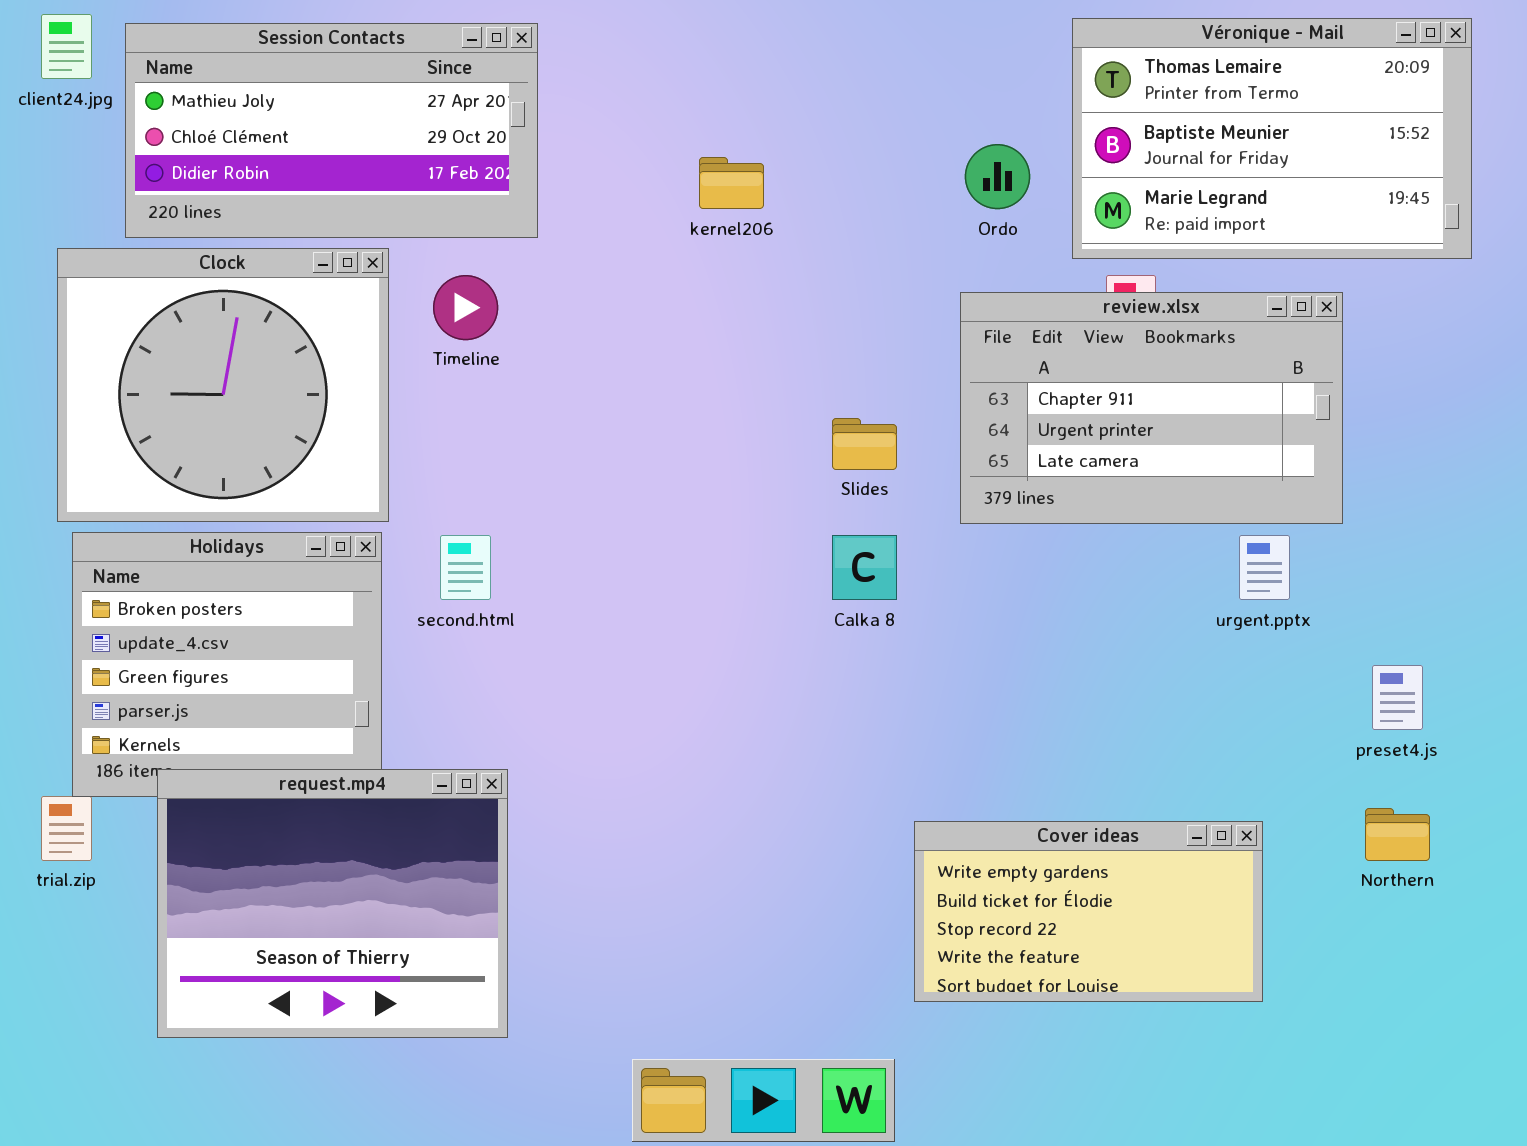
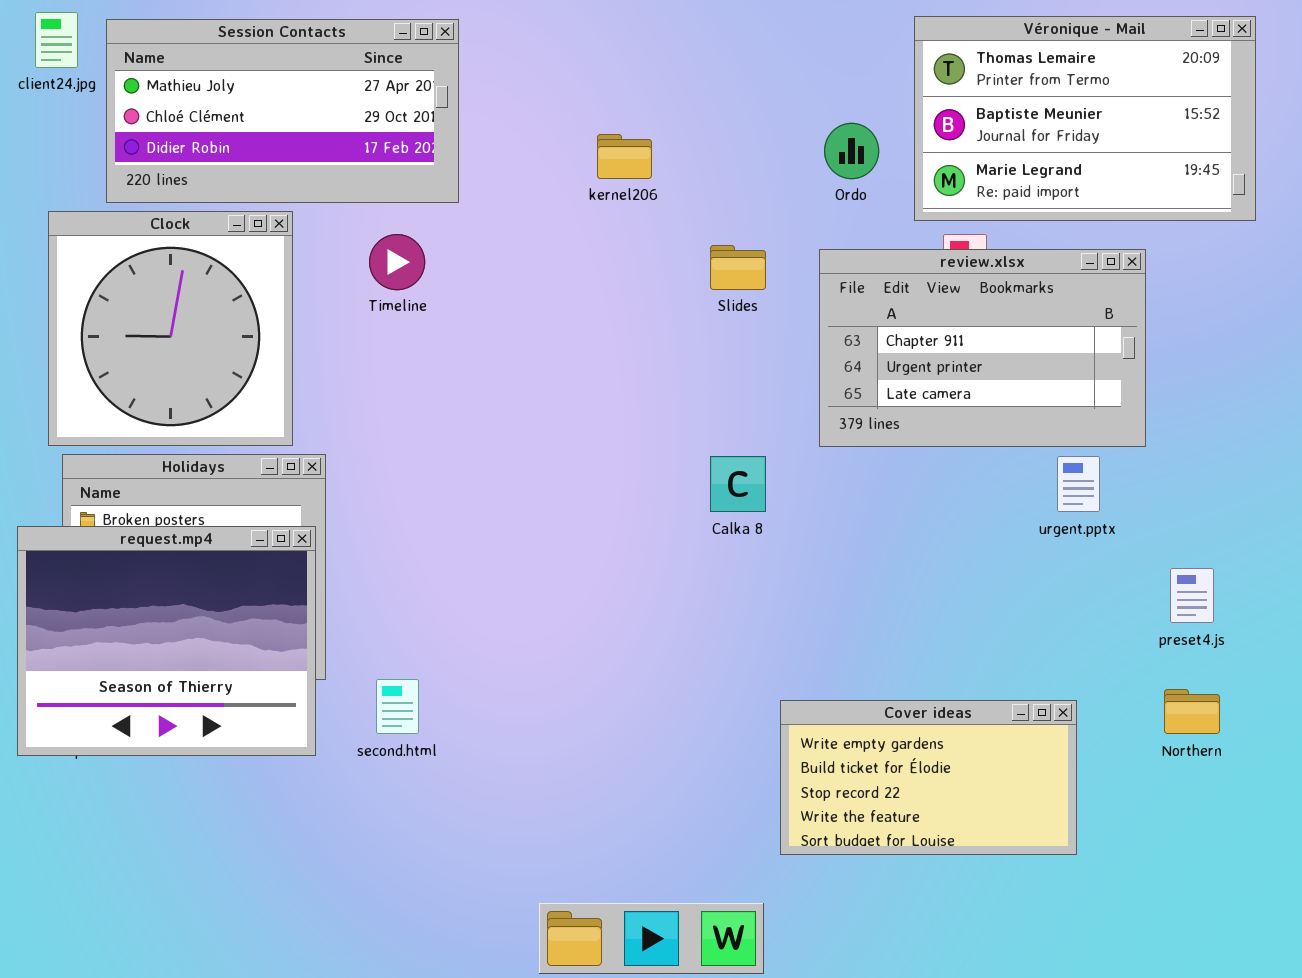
Clock: [57,248,389,522] -> [48,211,293,446], resized
Slides: [832,418,897,470] -> [710,245,766,290], moved
second.html: [440,535,491,600] -> [376,679,419,734], moved
request.mp4: [157,769,508,1038] -> [17,526,316,756], moved

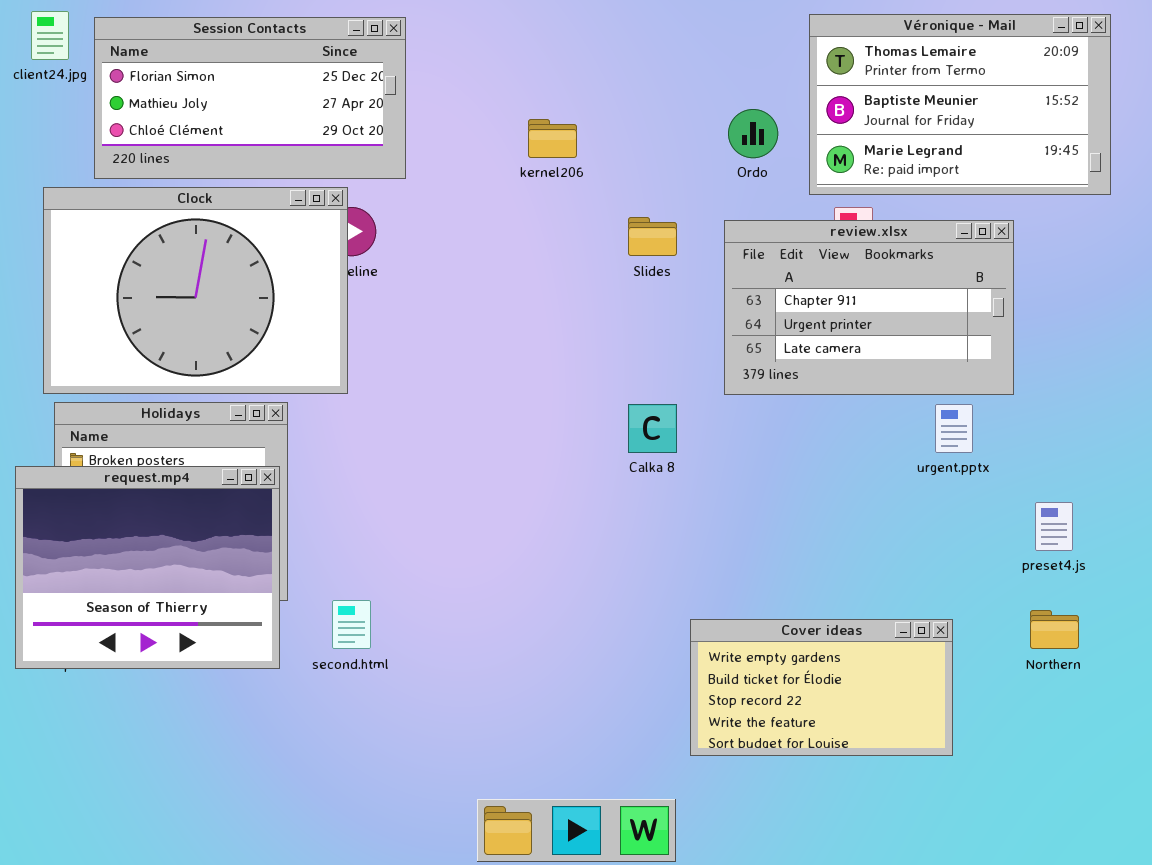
Session Contacts: [106,19,459,203] -> [94,17,406,179], scrolled up 1 row
Clock: [48,211,293,446] -> [43,187,348,394], resized

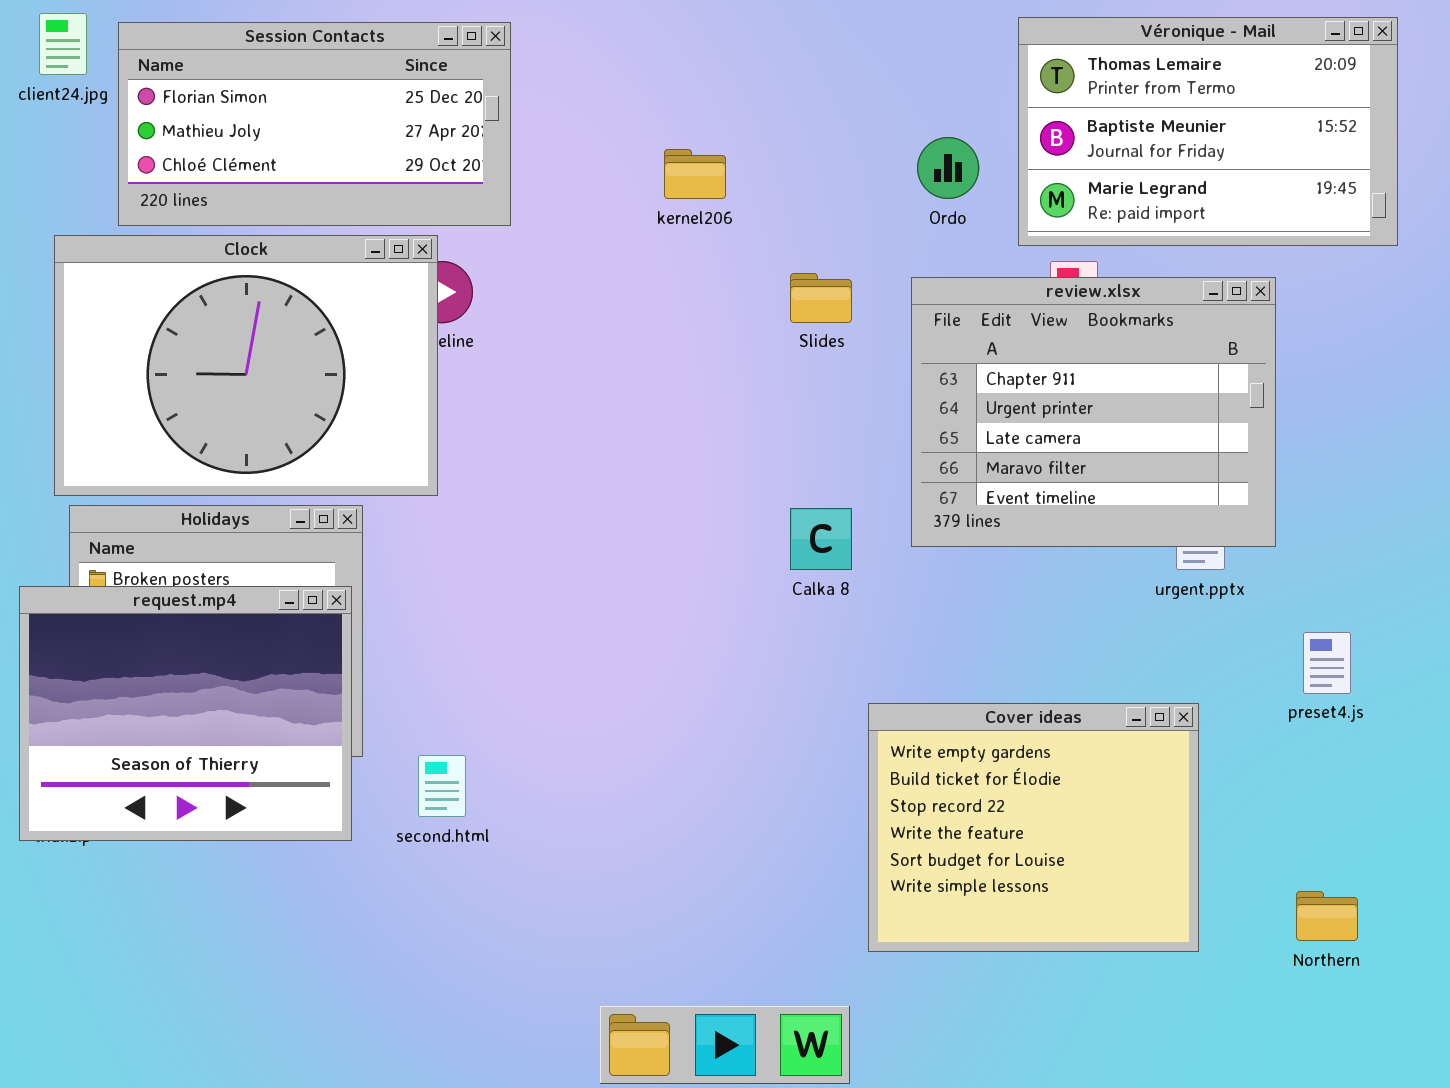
review.xlsx: [724,220,1014,395] -> [911,277,1276,547], resized
Northern: [1030,610,1079,649] -> [1296,891,1358,941], moved
Cover ideas: [690,619,953,756] -> [868,703,1199,952], resized

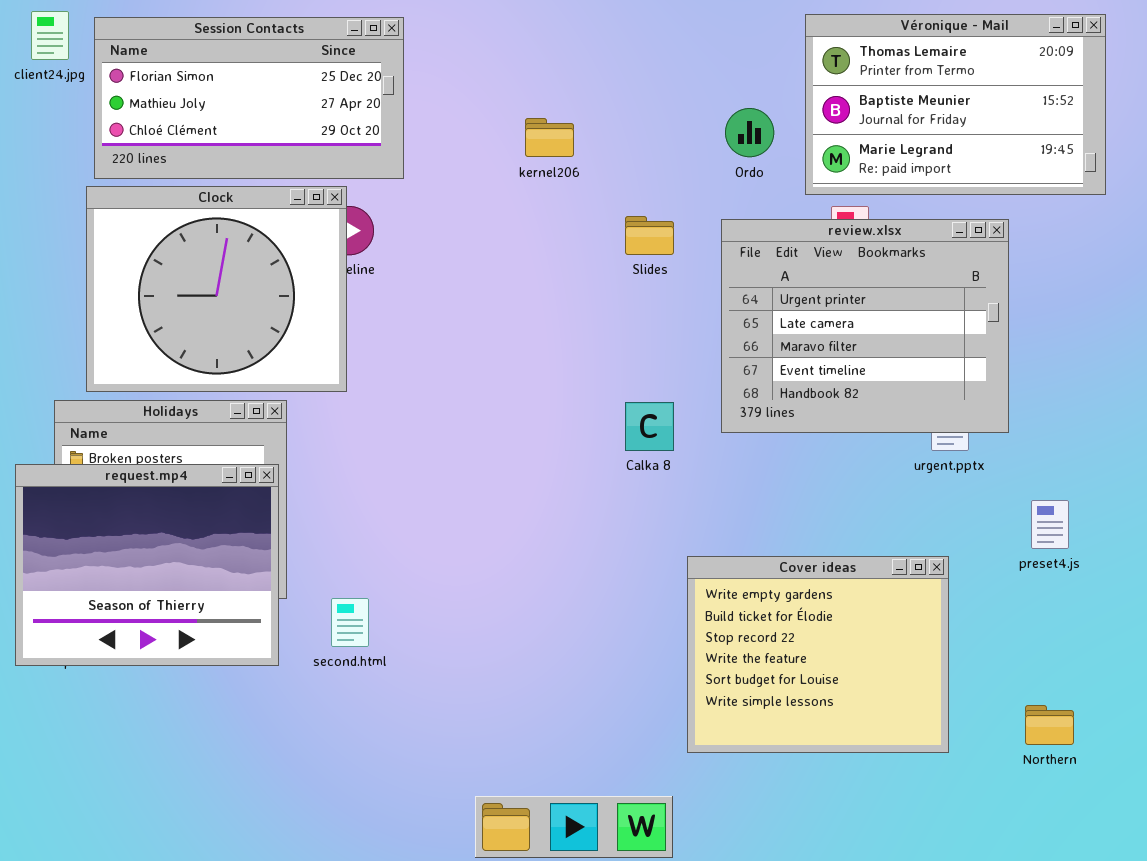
Clock: [54,235,438,496] -> [86,186,347,392], resized
review.xlsx: [911,277,1276,547] -> [721,219,1009,433], scrolled down 1 row

